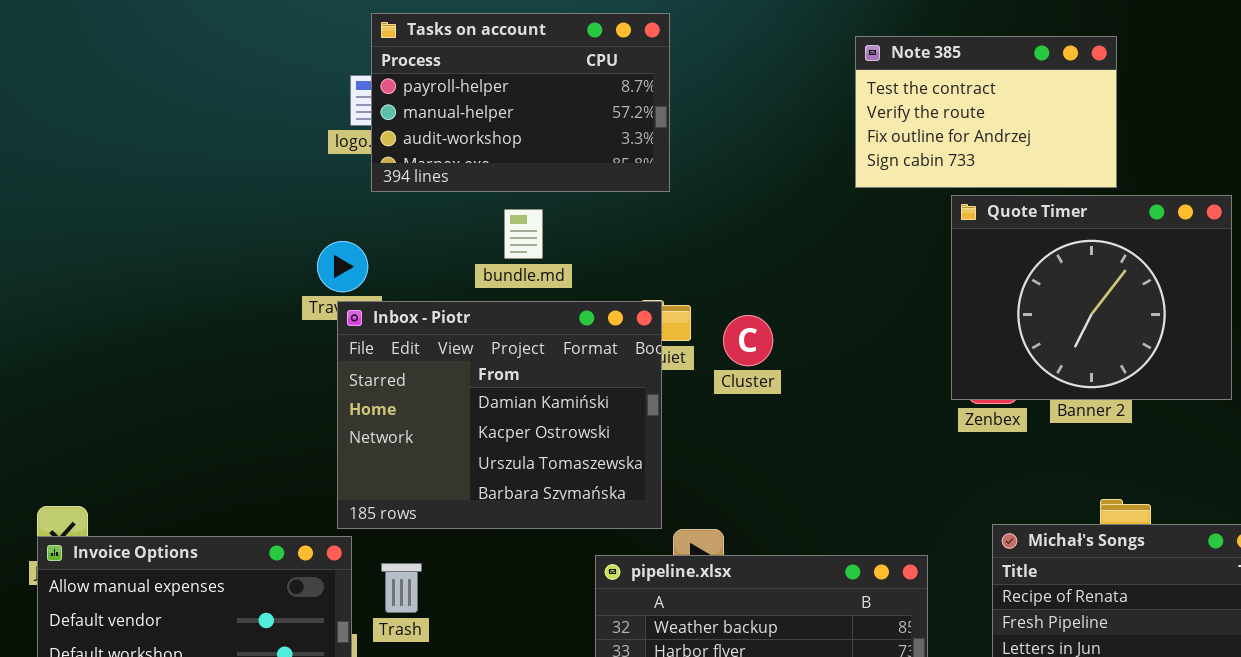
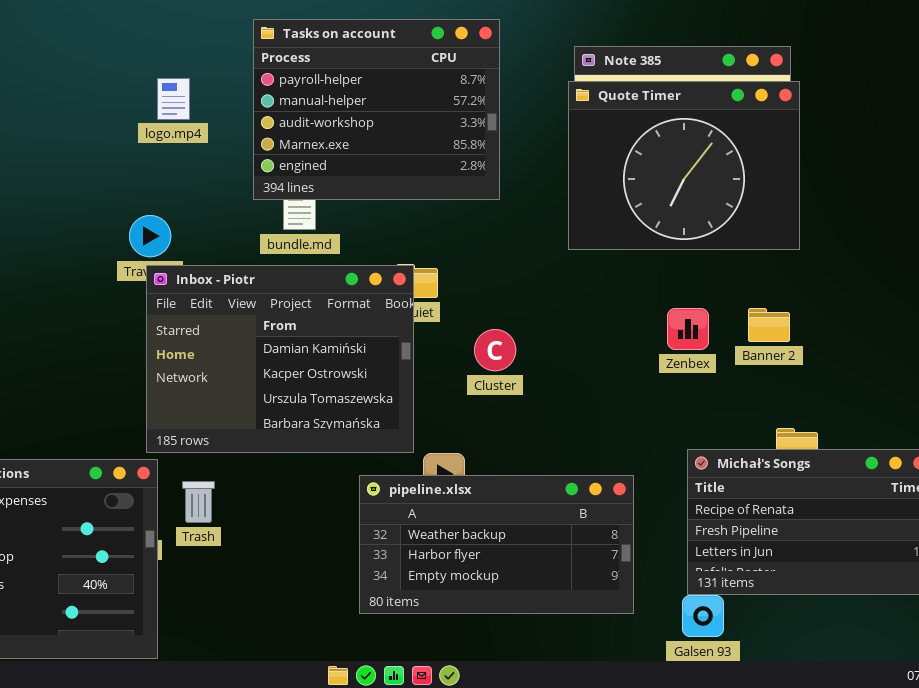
Tasks on account: [371,13,670,192] -> [253,19,500,200], moved, resized
Quote Timer: [951,195,1232,400] -> [568,81,800,250], moved
Cluster: [723,315,773,366] -> [474,329,516,371], moved

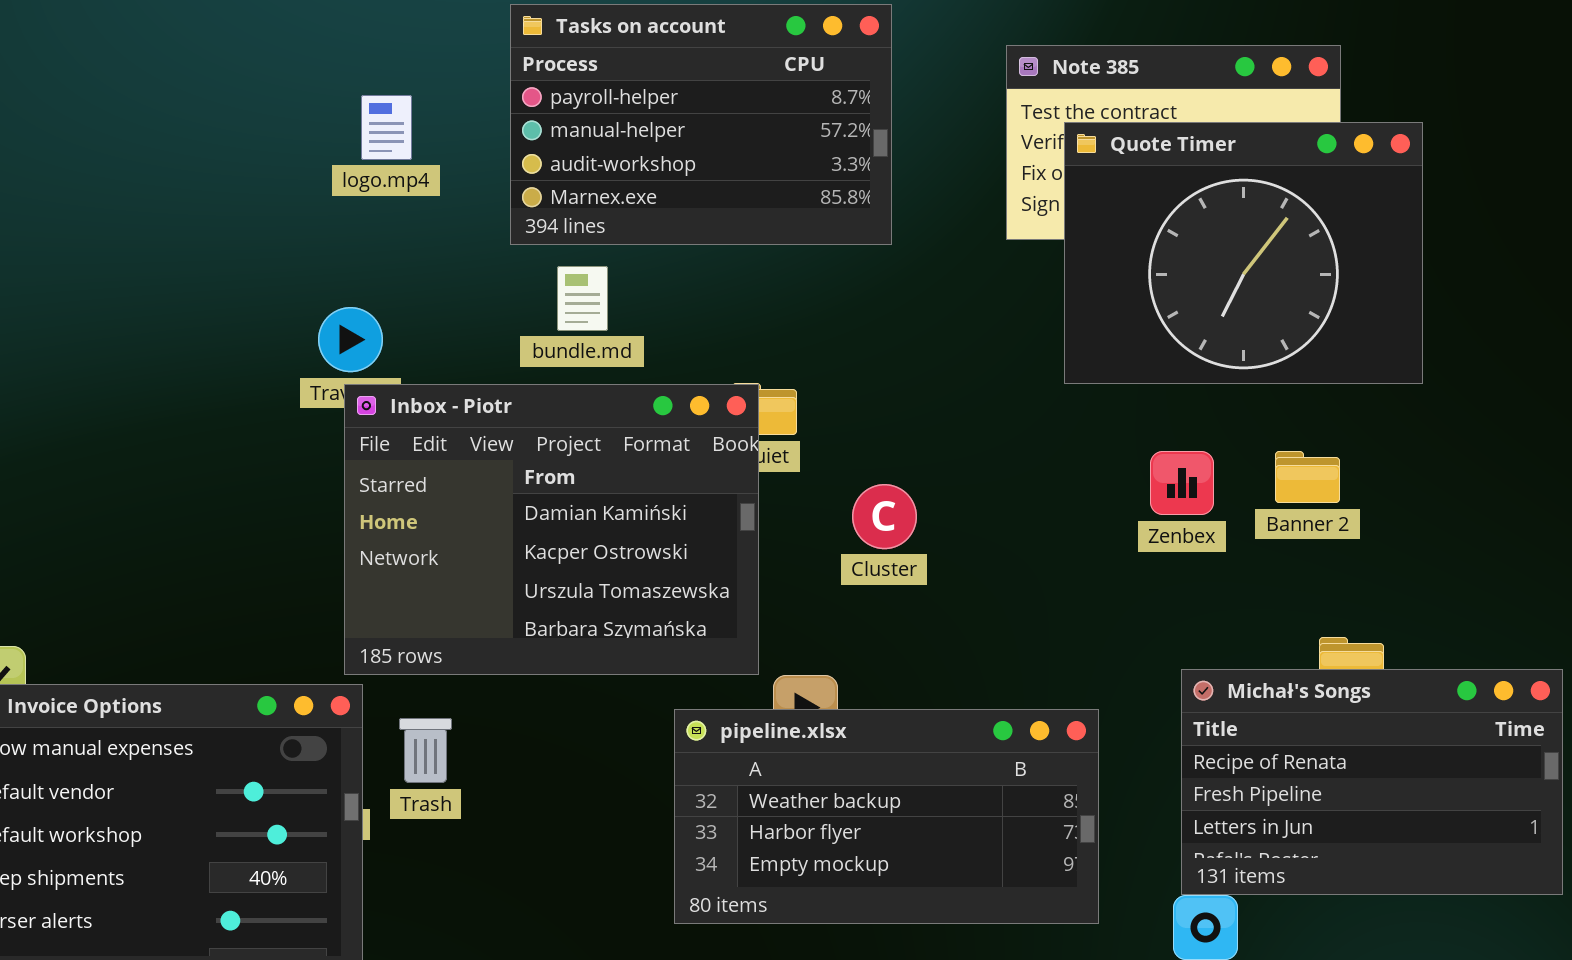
Tasks on account: [253,19,500,200] -> [510,4,892,245], resized
Quote Timer: [568,81,800,250] -> [1064,122,1423,384], moved

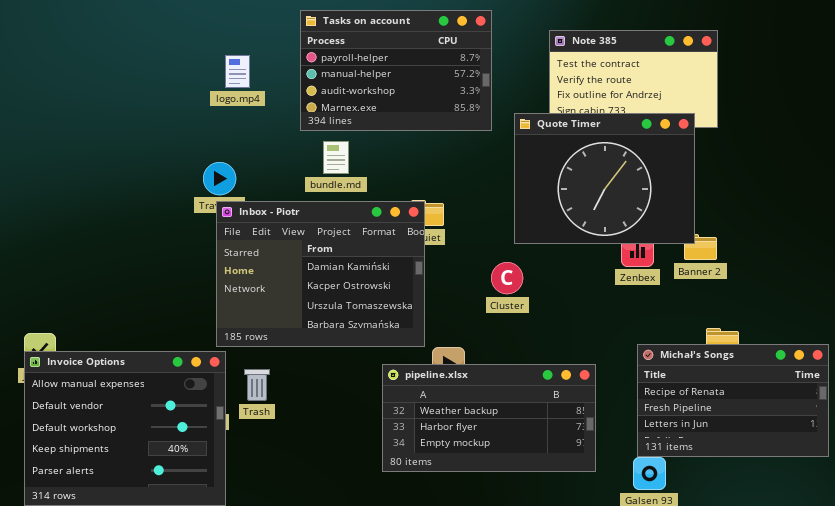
Quote Timer: [1064,122,1423,384] -> [514,113,695,244], moved
Cluster: [852,484,917,549] -> [491,262,523,294], moved

